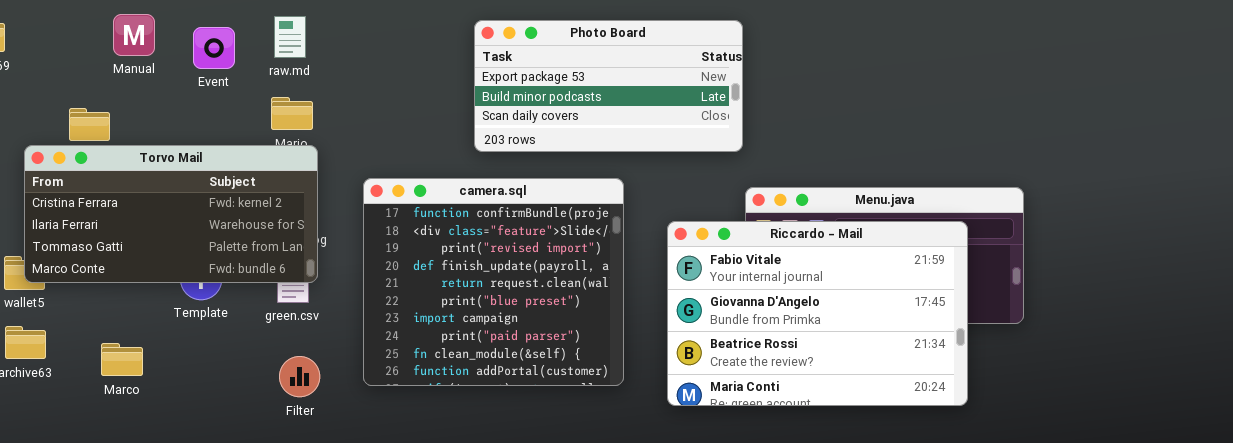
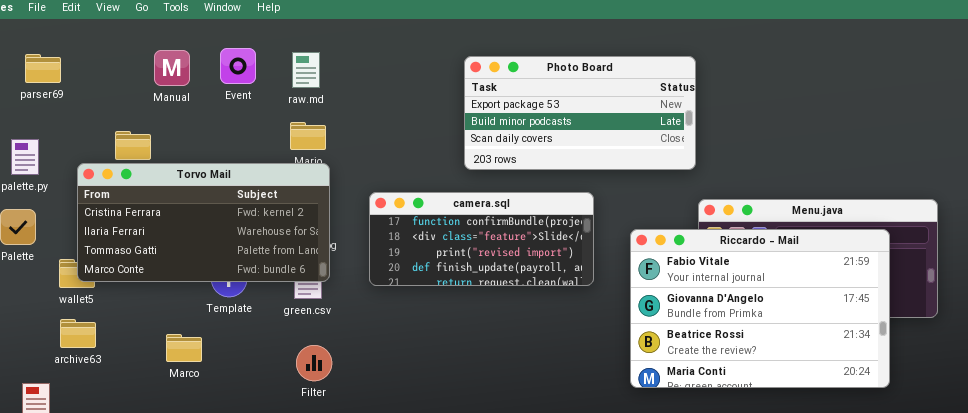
Event: [193,27,235,69] -> [220,48,256,84], moved
camera.sql: [363,178,624,386] -> [369,192,594,286], resized
Marco: [101,343,143,376] -> [166,334,202,362], moved

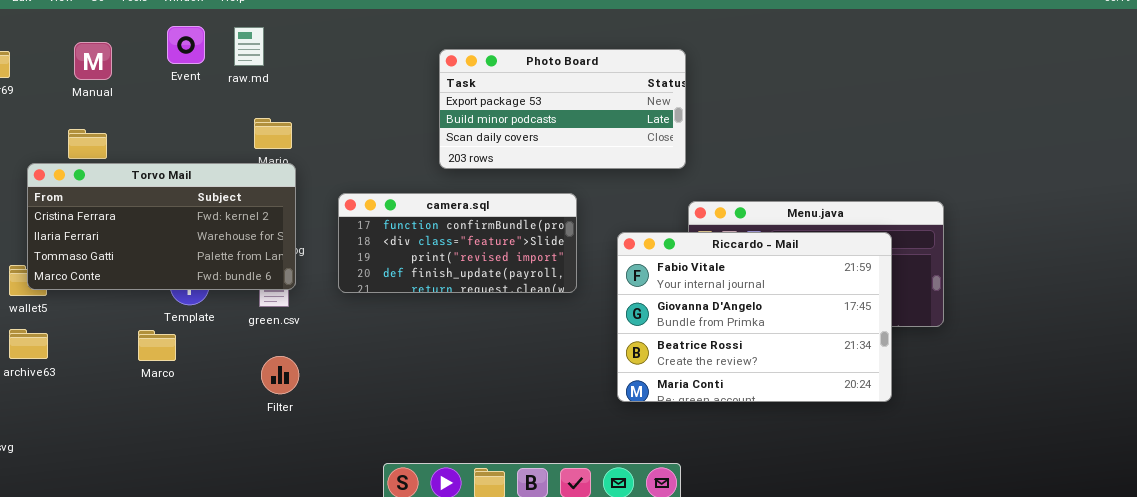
Event: [220,48,256,84] -> [167,26,205,64], moved
Manual: [154,50,190,86] -> [74,42,112,80], moved
raw.md: [292,52,320,88] -> [234,27,264,66], moved
Marco: [166,334,202,362] -> [138,330,176,361], moved

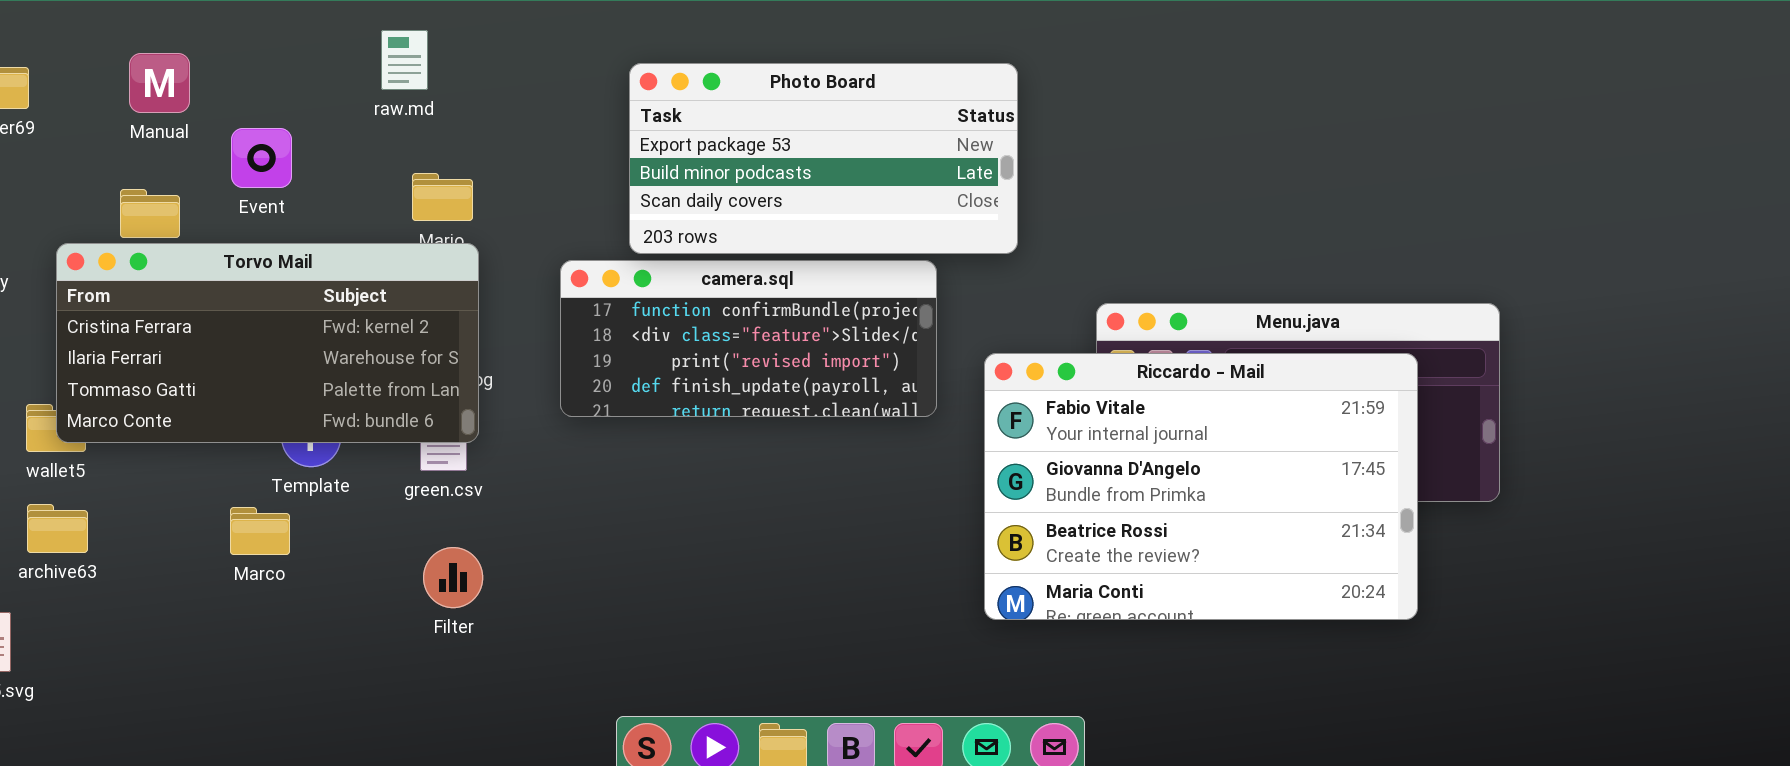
Event: [167,26,205,64] -> [231,128,292,188], moved
Photo Board: [439,49,686,169] -> [629,63,1018,254], moved
camera.sql: [338,193,577,293] -> [560,260,937,417], moved

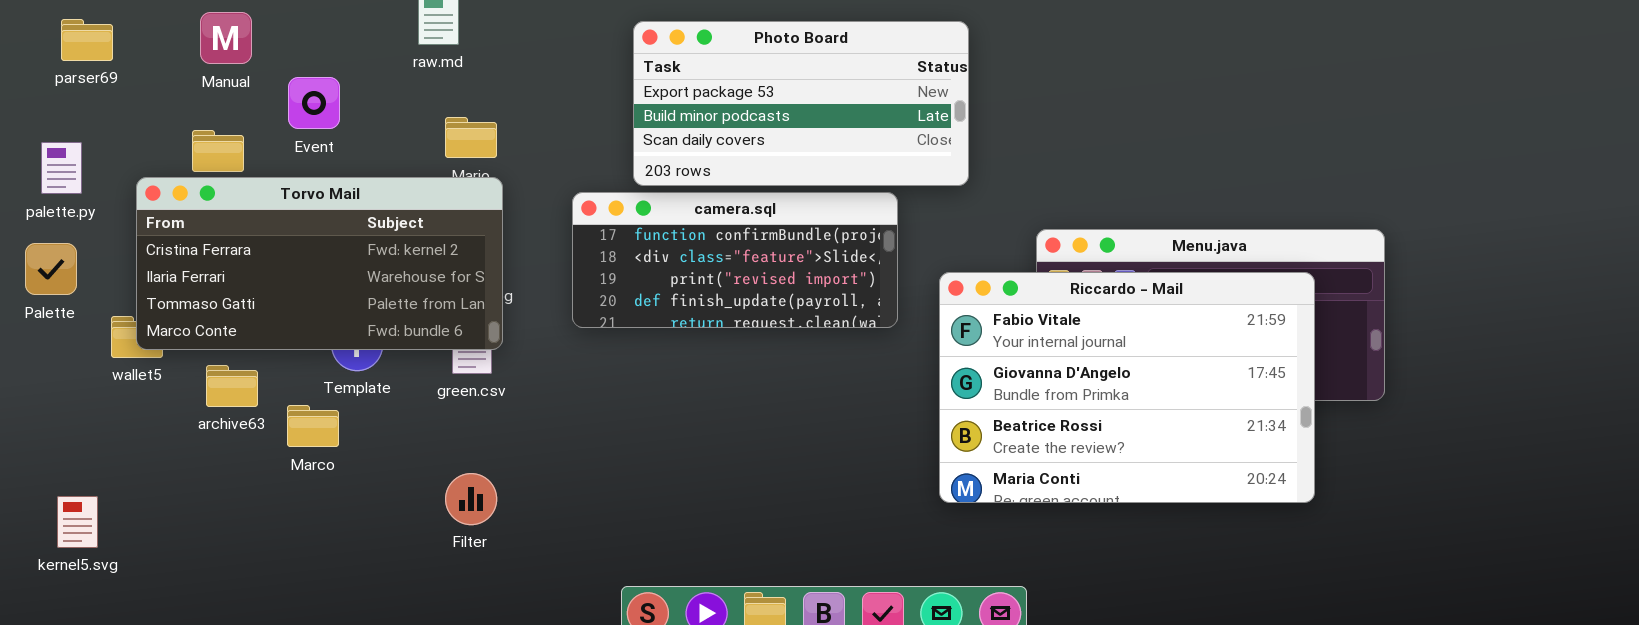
archive63: [27,504,88,553] -> [206,365,258,407], moved
Filter: [423,547,483,608] -> [445,473,497,525], moved

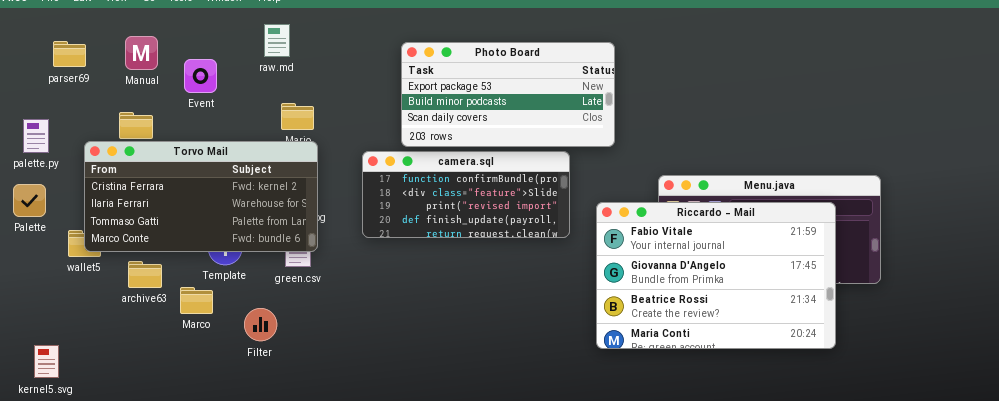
parser69: [61,19,113,61] -> [53,41,86,67], moved
Event: [288,77,340,129] -> [184,59,217,93], moved
Filter: [445,473,497,525] -> [244,308,277,341], moved

